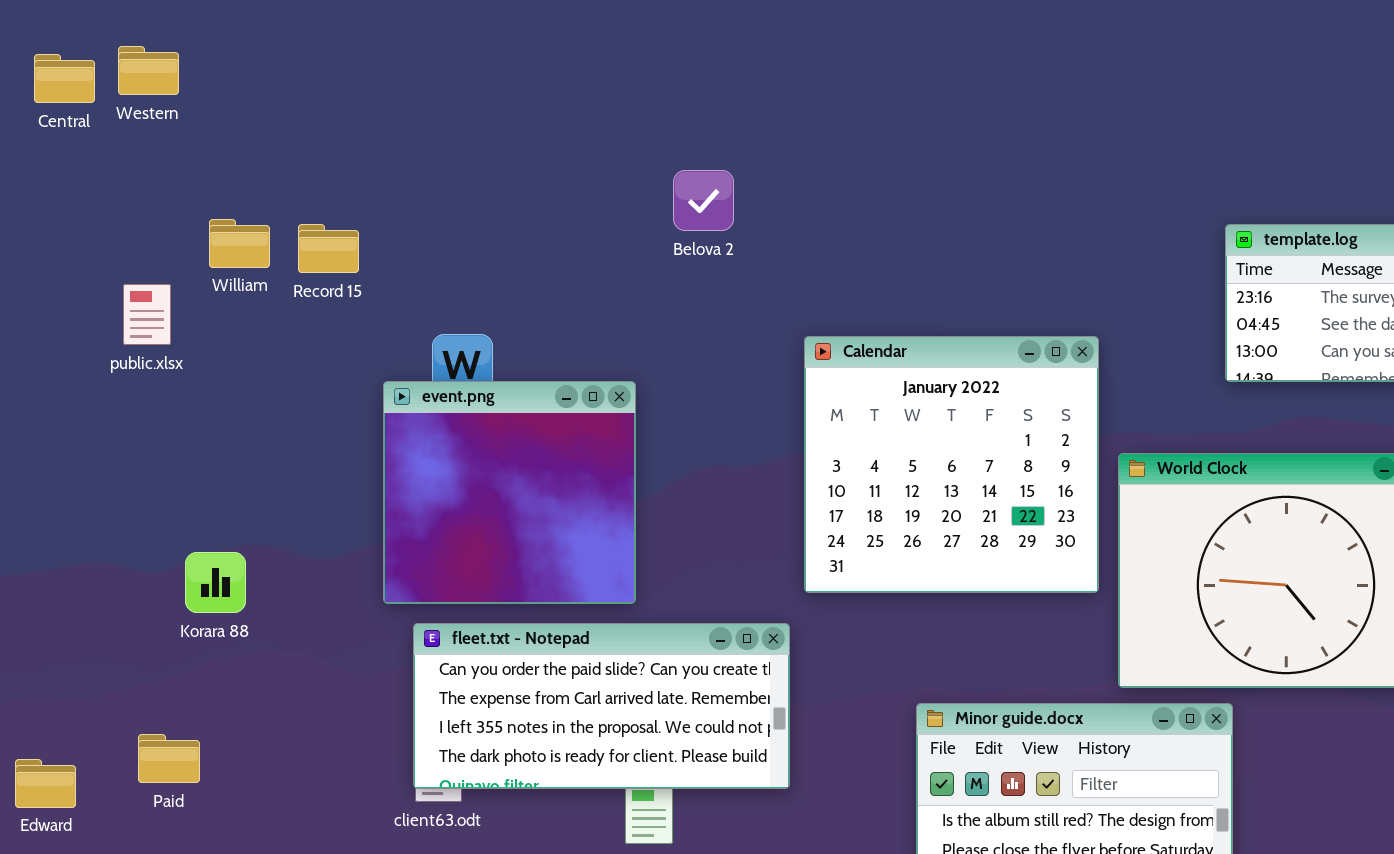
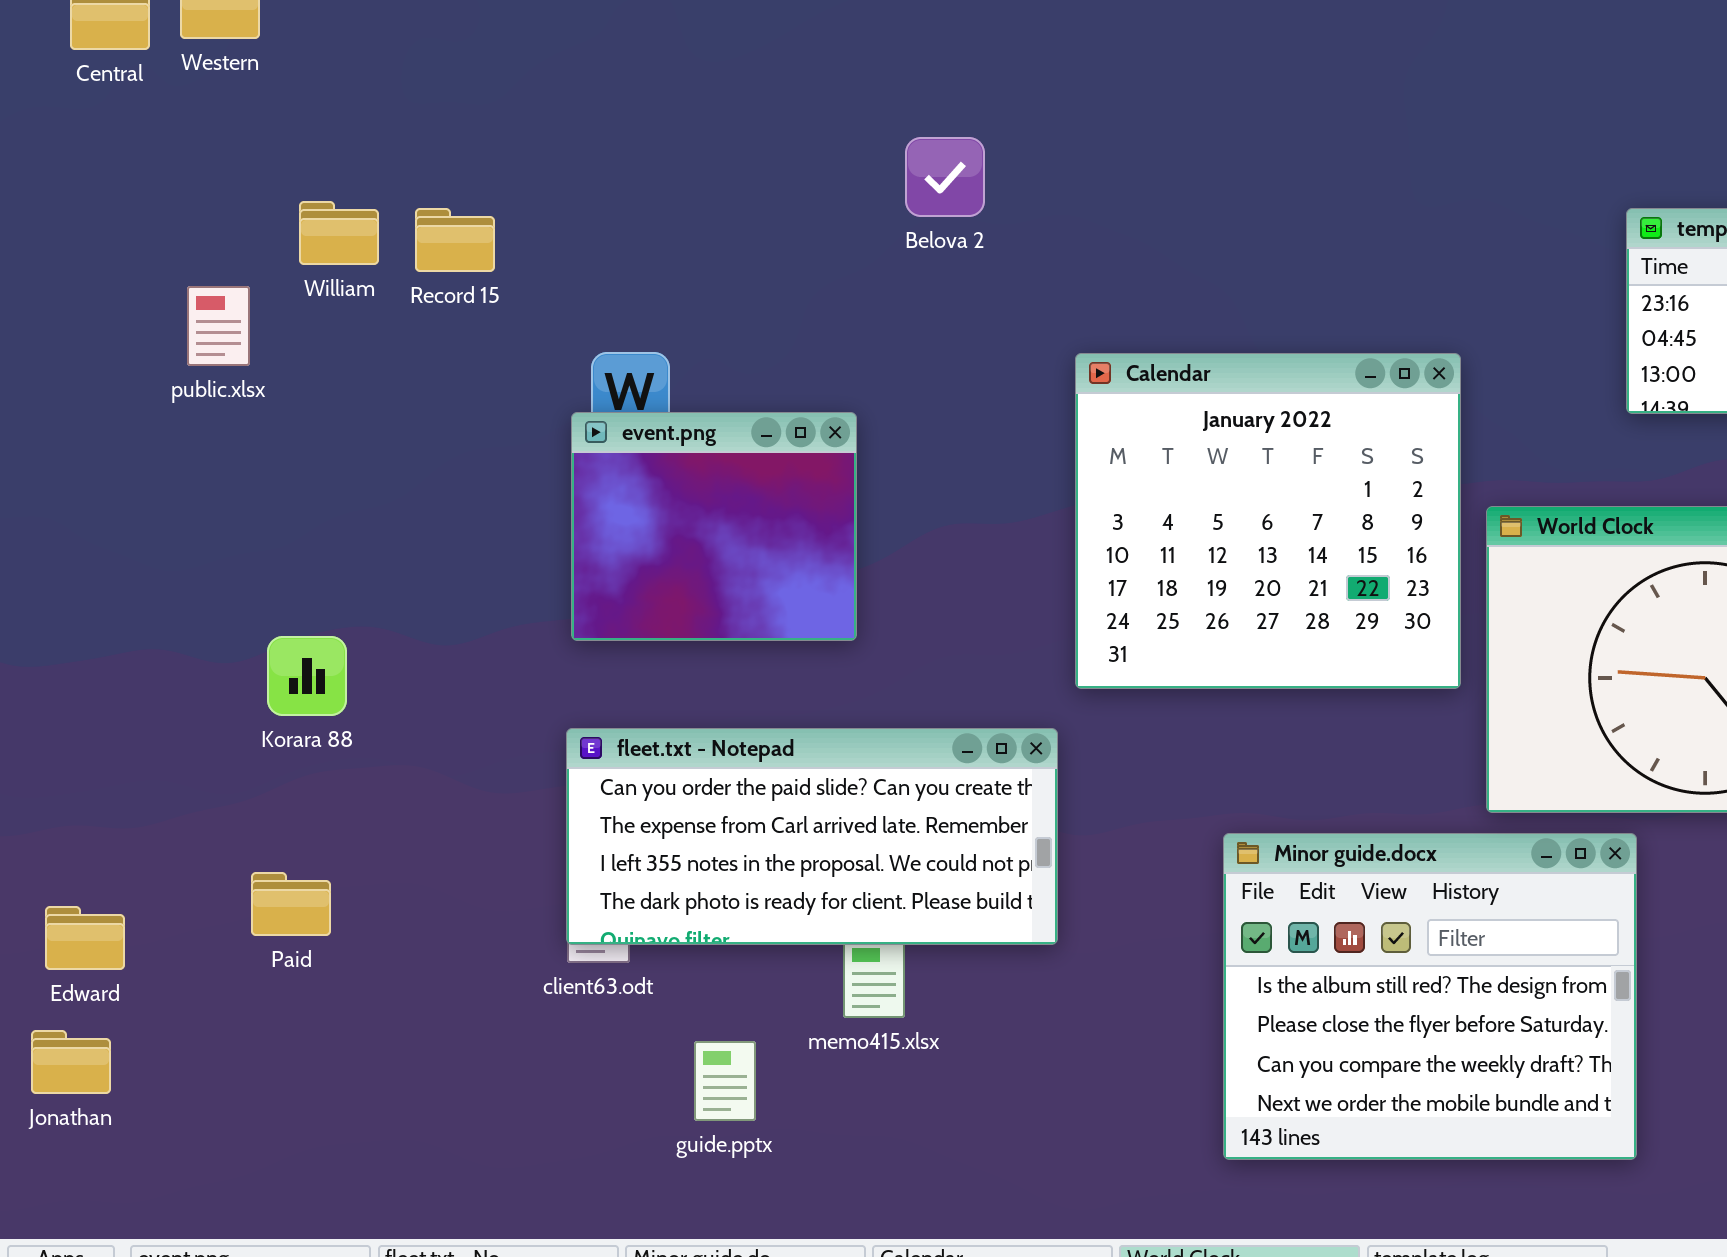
event.png: [383,381,636,604] -> [571,412,857,641], resized
Paid: [138,734,200,783] -> [251,872,331,936], moved

